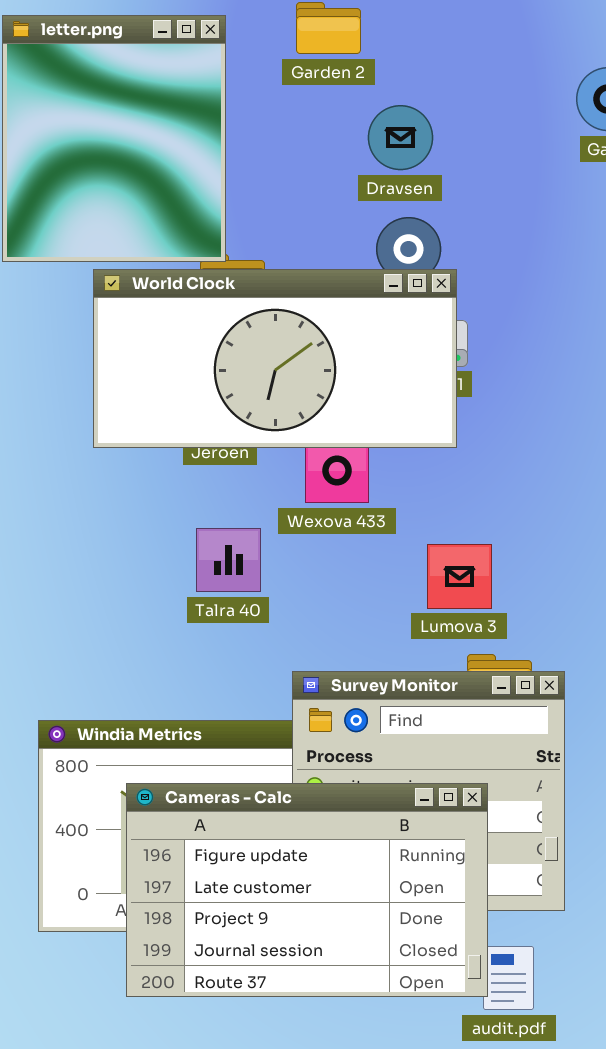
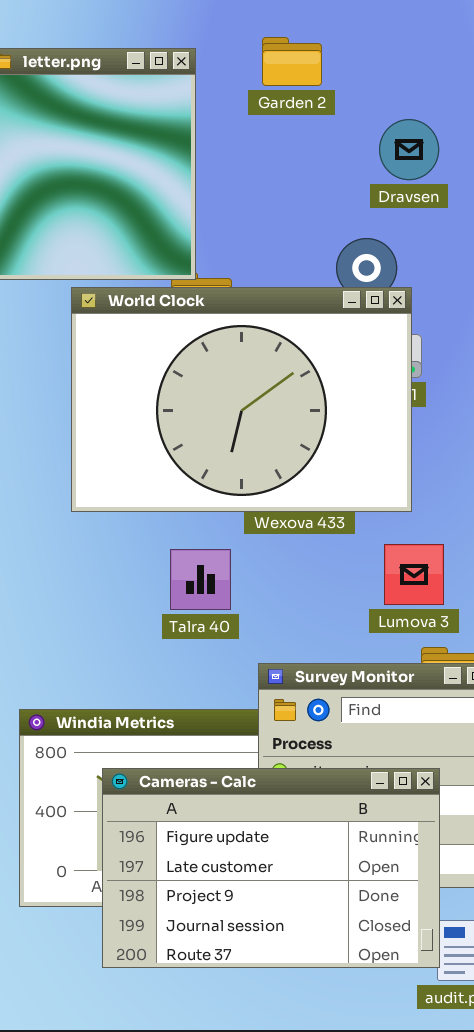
Dravsen: [368,105,433,170] -> [379,119,439,180], moved
World Clock: [93,269,457,448] -> [71,287,412,512], resized
Talra 40: [196,528,261,592] -> [170,549,231,610], moved

